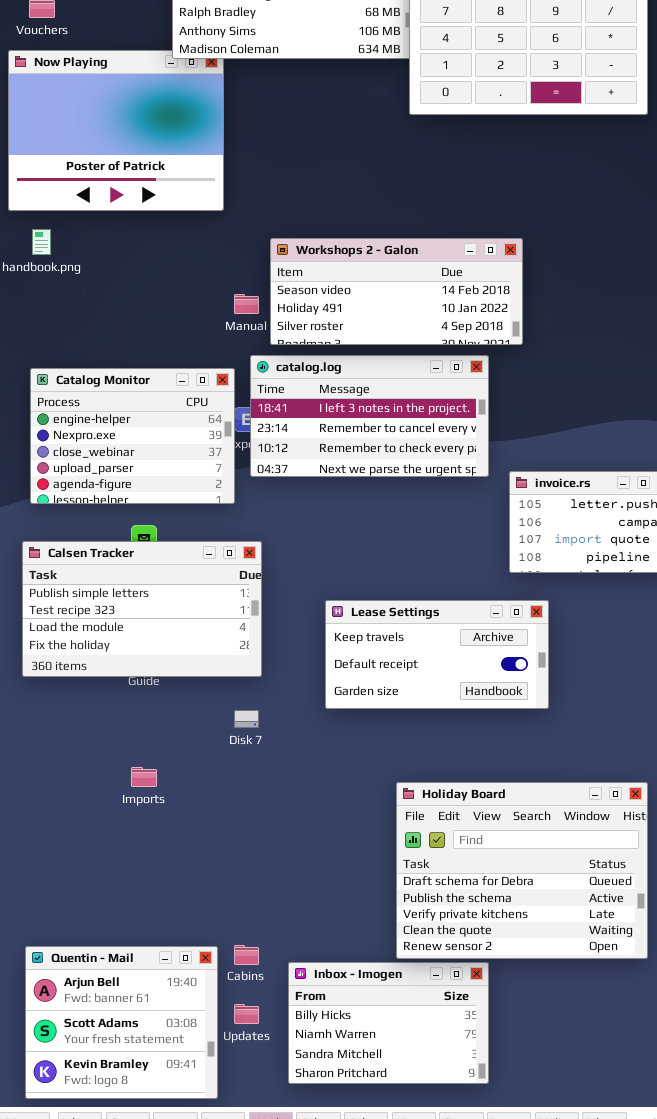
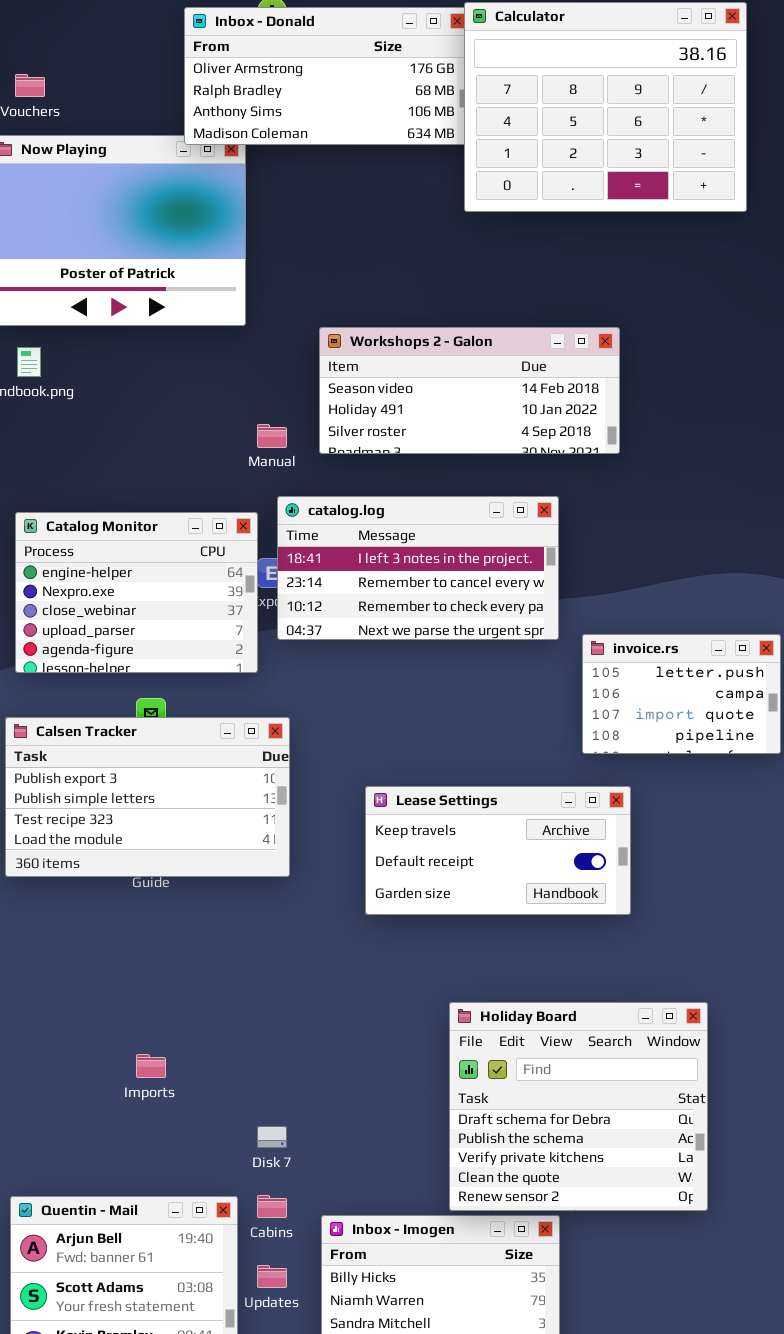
Workshops 2 - Galon: [270,238,523,345] -> [319,327,620,454], moved
Calsen Tracker: [22,541,262,677] -> [5,717,290,877], scrolled up 1 row
Disk 7: [234,710,259,728] -> [257,1126,287,1148], moved
Imports: [131,767,157,787] -> [136,1054,166,1078], moved
Holiday Board: [396,782,648,959] -> [449,1002,708,1211], resized

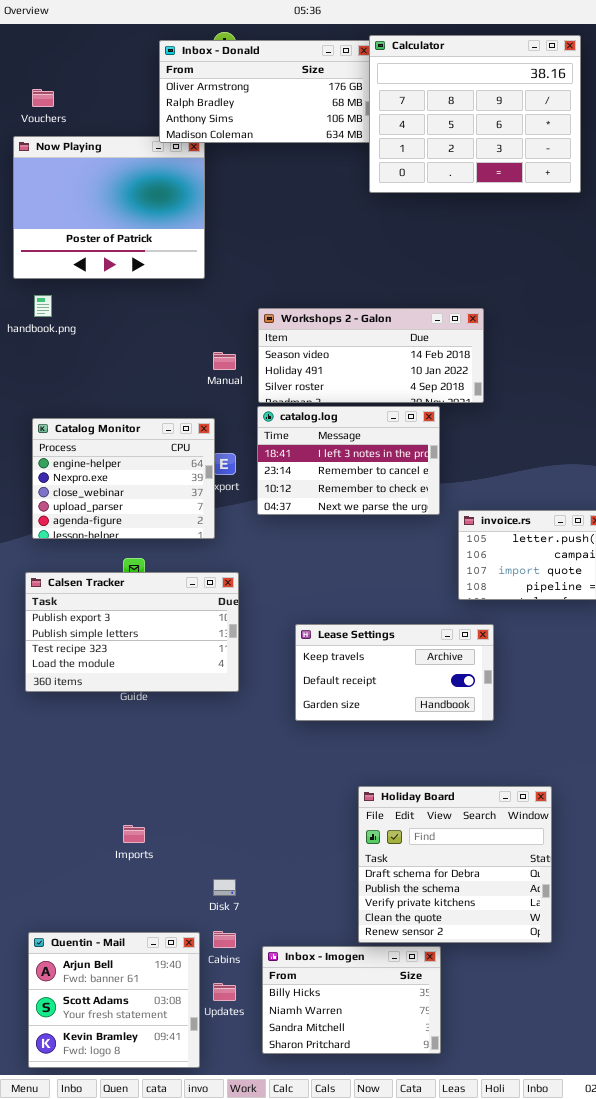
Workshops 2 - Galon: [319,327,620,454] -> [258,308,484,403], moved
catalog.log: [277,496,559,640] -> [257,406,440,515], resized

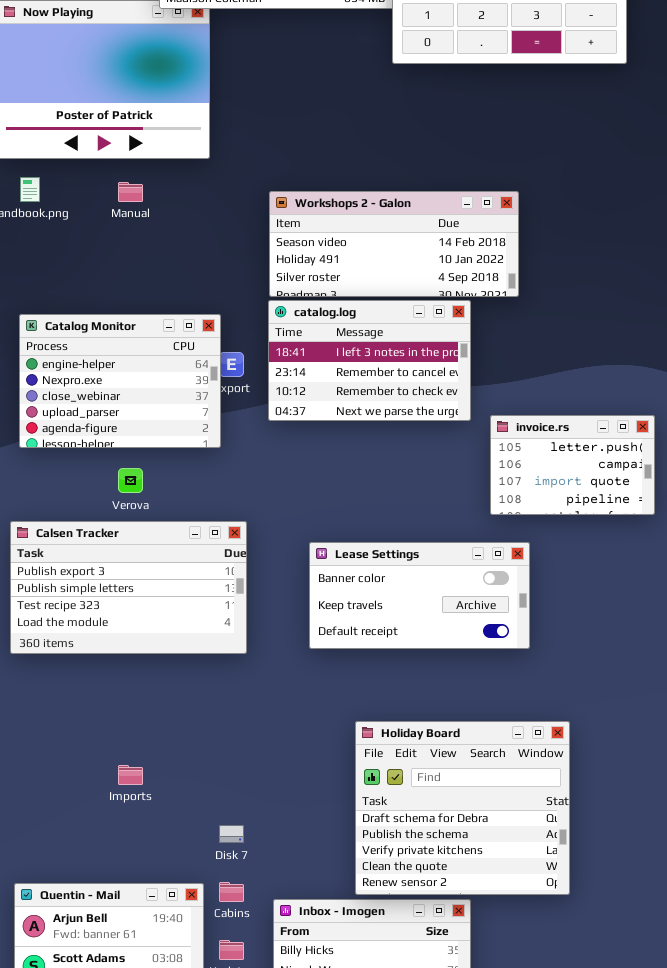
Manual: [213,352,236,370] -> [118,182,143,202], moved
Calsen Tracker: [25,572,239,692] -> [10,521,247,654], moved
Lease Settings: [295,624,494,721] -> [309,542,530,649], scrolled up 1 row
Holiday Board: [358,786,552,943] -> [355,721,570,895], moved

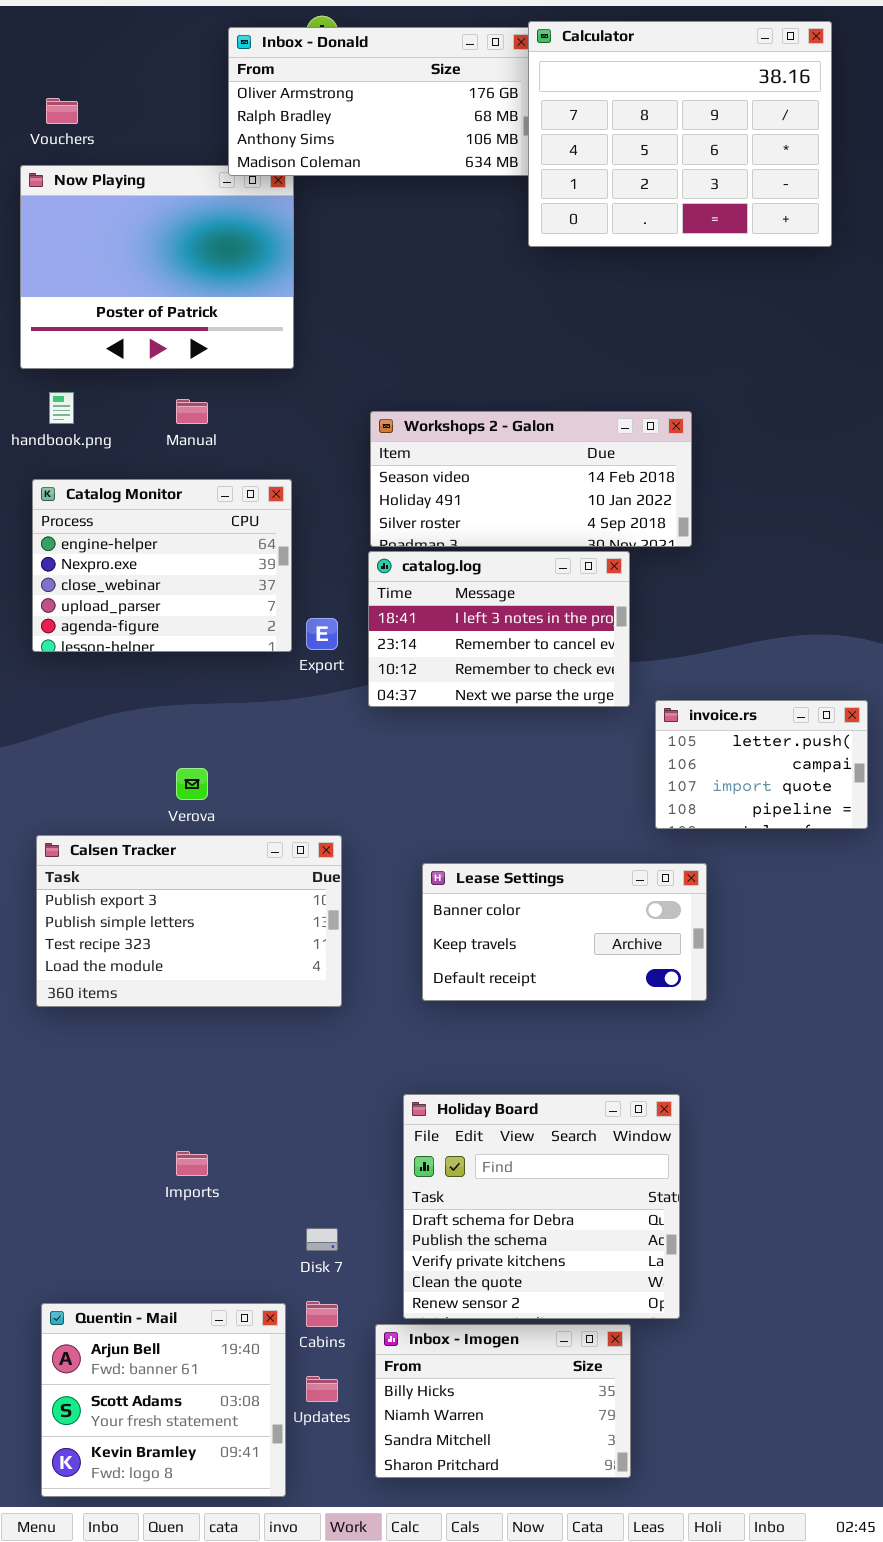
Catalog Monitor: [19,314,221,448] -> [32,479,292,652], moved
Holiday Board: [355,721,570,895] -> [403,1094,680,1319], moved

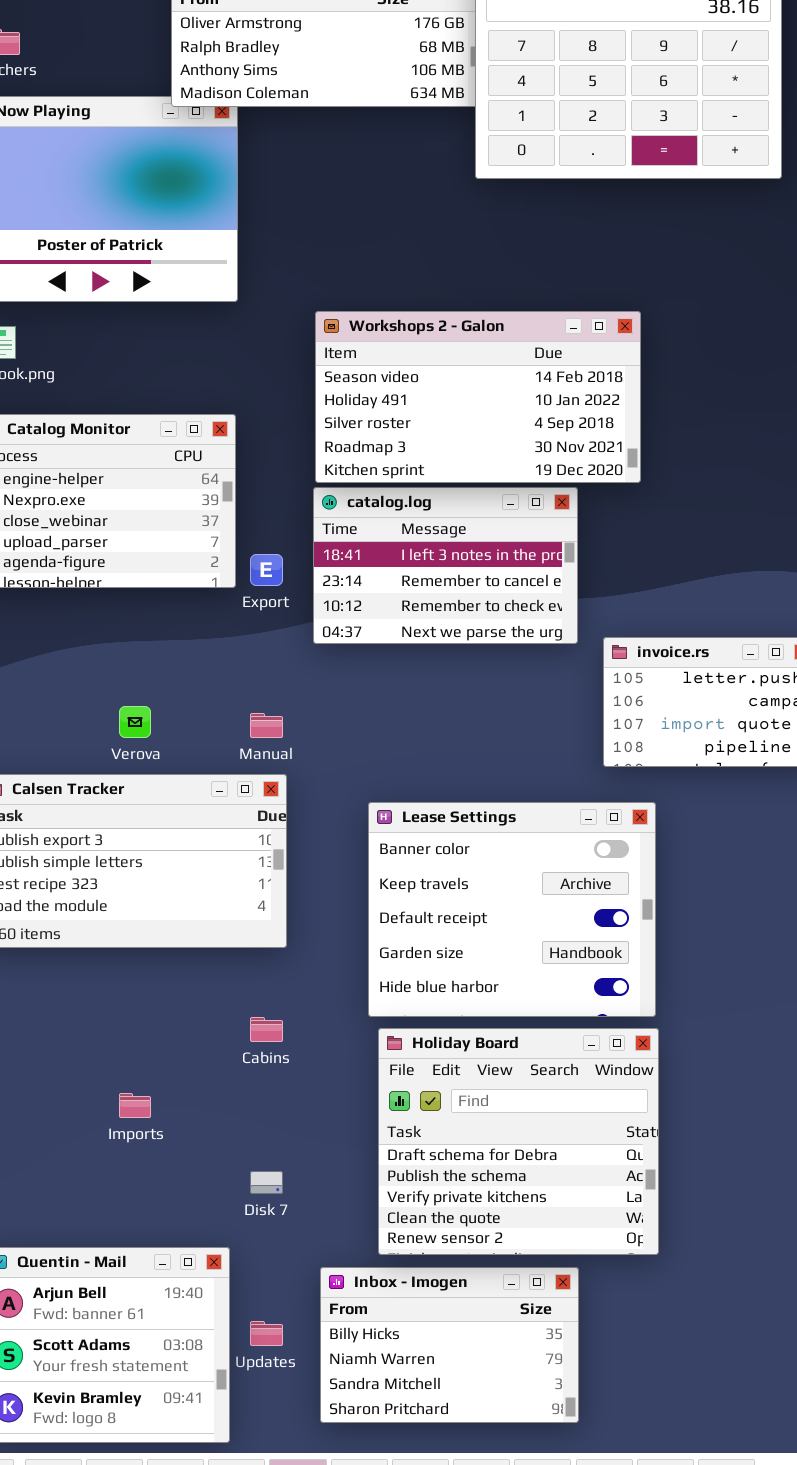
Manual: [176,399,208,424] -> [250,713,283,738], moved
Workshops 2 - Galon: [370,411,692,547] -> [315,311,641,483], resized
Lease Settings: [422,863,707,1001] -> [368,802,656,1017], resized
Holiday Board: [403,1094,680,1319] -> [378,1028,659,1255], moved
Cabins: [306,1301,338,1327] -> [250,1017,283,1042], moved

